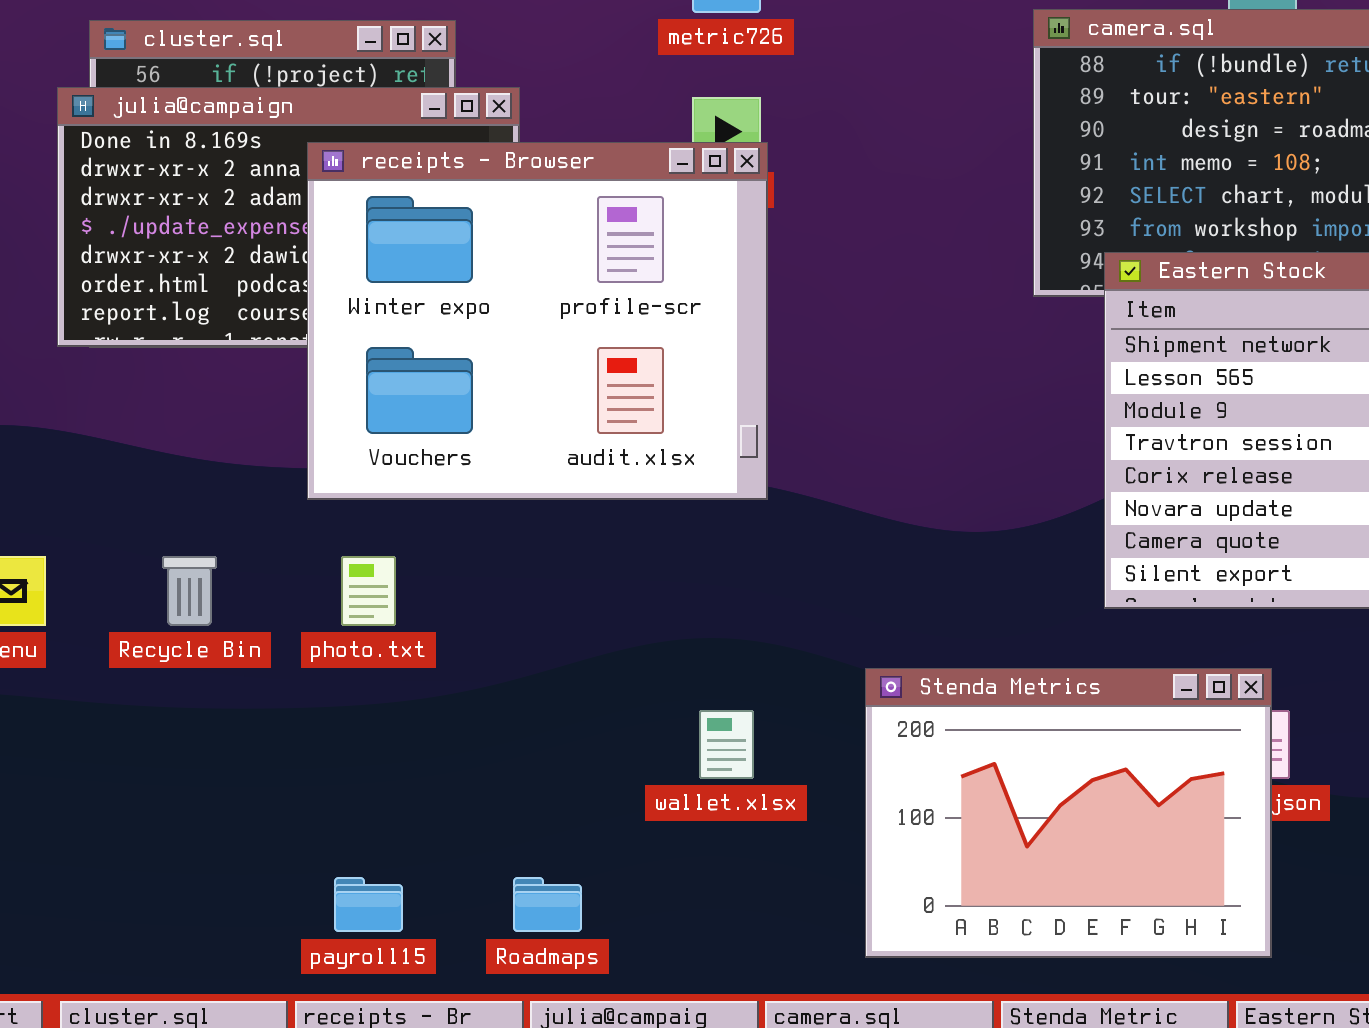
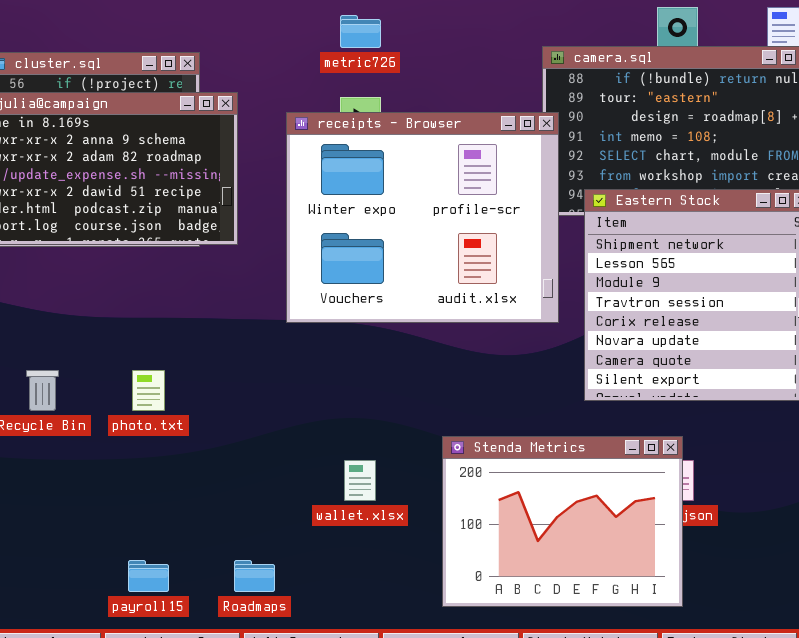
receipts - Browser: [307,142,768,500] -> [286,112,559,323], moved

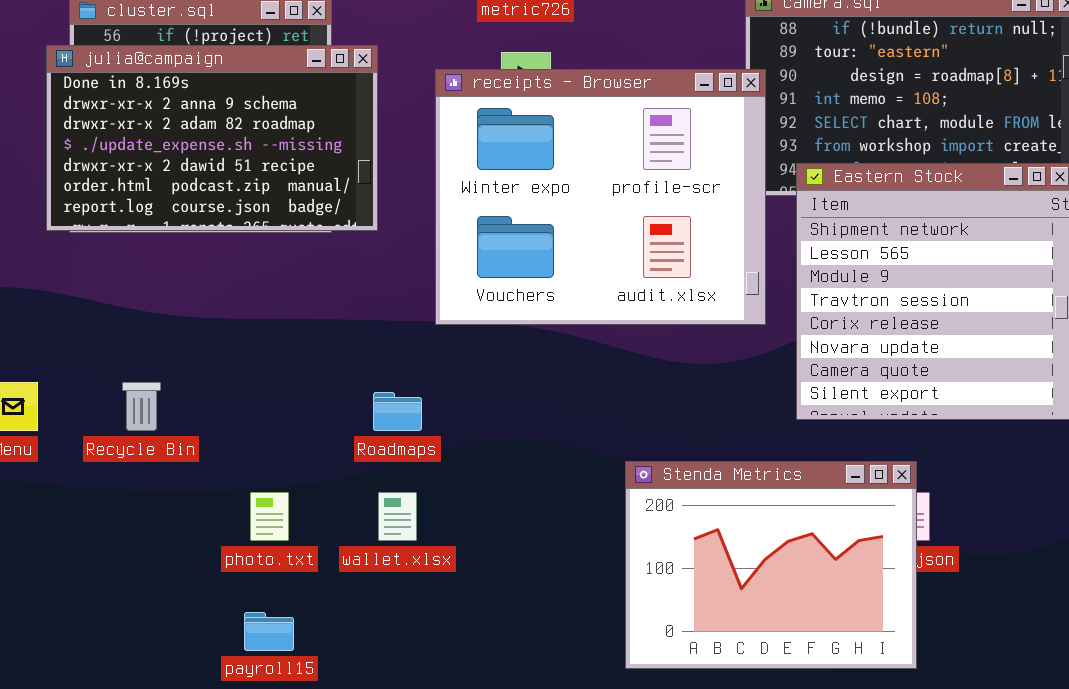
photo.txt: [132,370,165,411] -> [250,492,289,541], moved
wallet.xlsx: [344,460,376,501] -> [378,492,417,541], moved
Roadmaps: [234,560,275,592] -> [373,392,422,431], moved

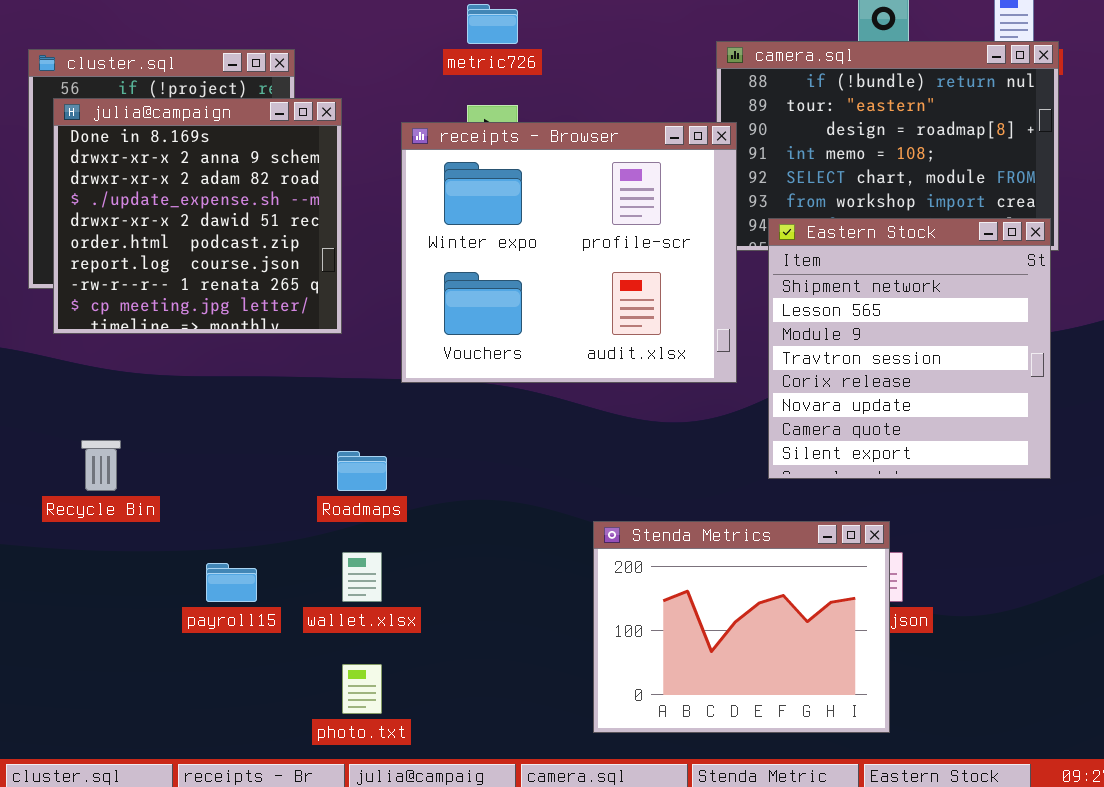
julia@campaign: [46,45,378,231] -> [53,98,342,334], resized
photo.txt: [250,492,289,541] -> [342,664,382,714], moved
payroll15: [244,612,294,651] -> [206,563,257,602], moved

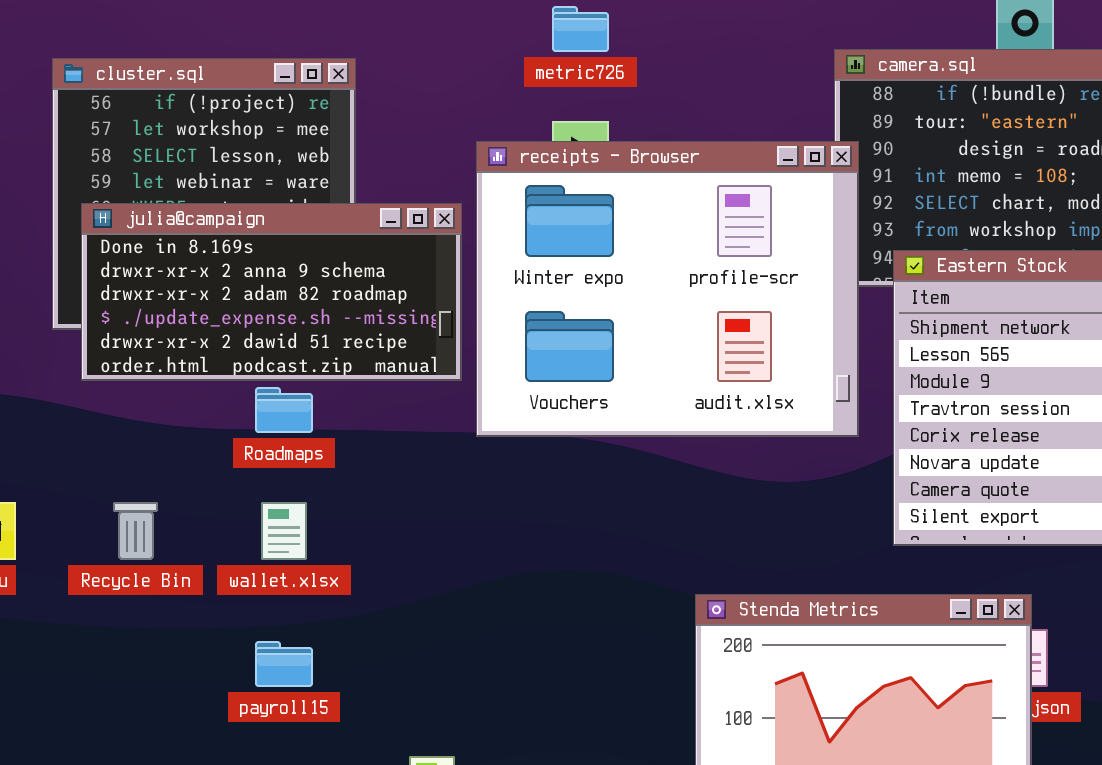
julia@campaign: [53,98,342,334] -> [81,203,462,381], resized
Roadmaps: [337,451,387,491] -> [255,387,313,433], moved
wallet.xlsx: [342,552,382,602] -> [261,502,307,560], moved

